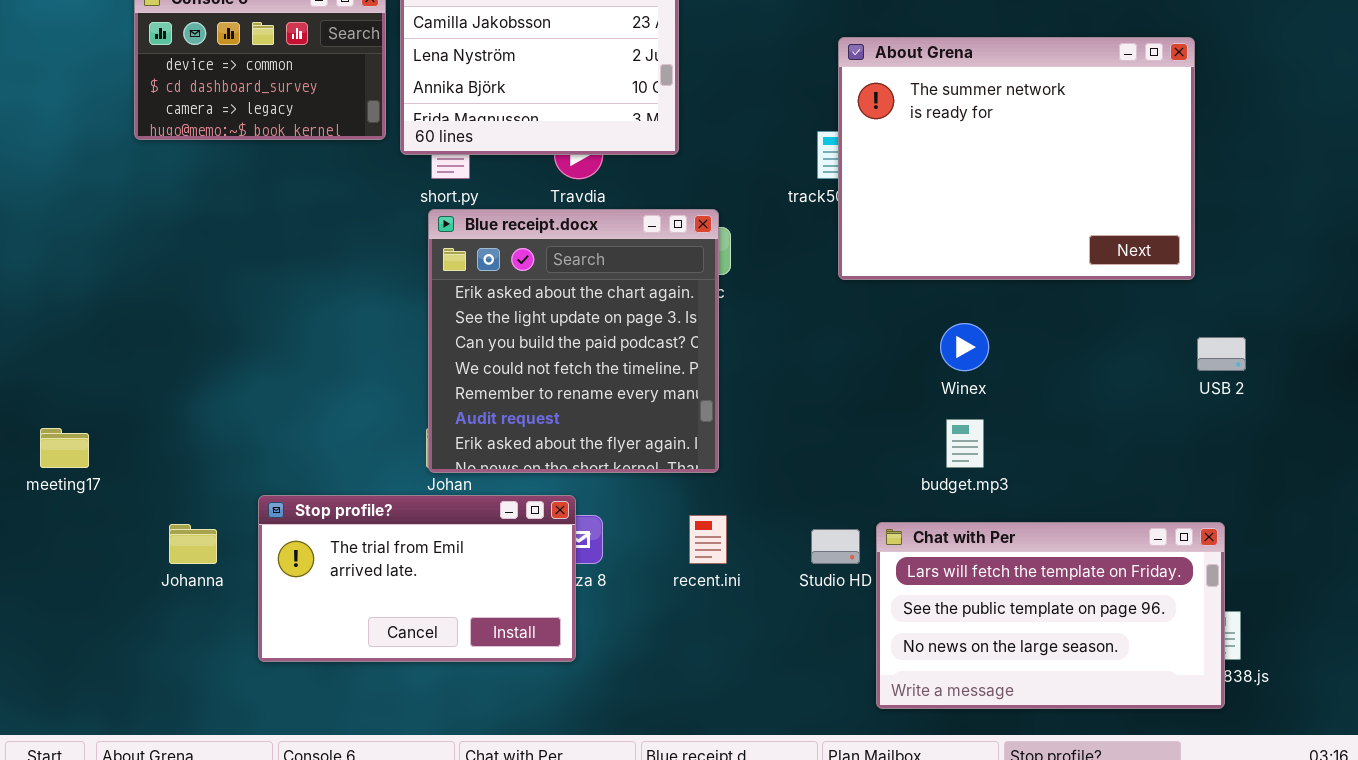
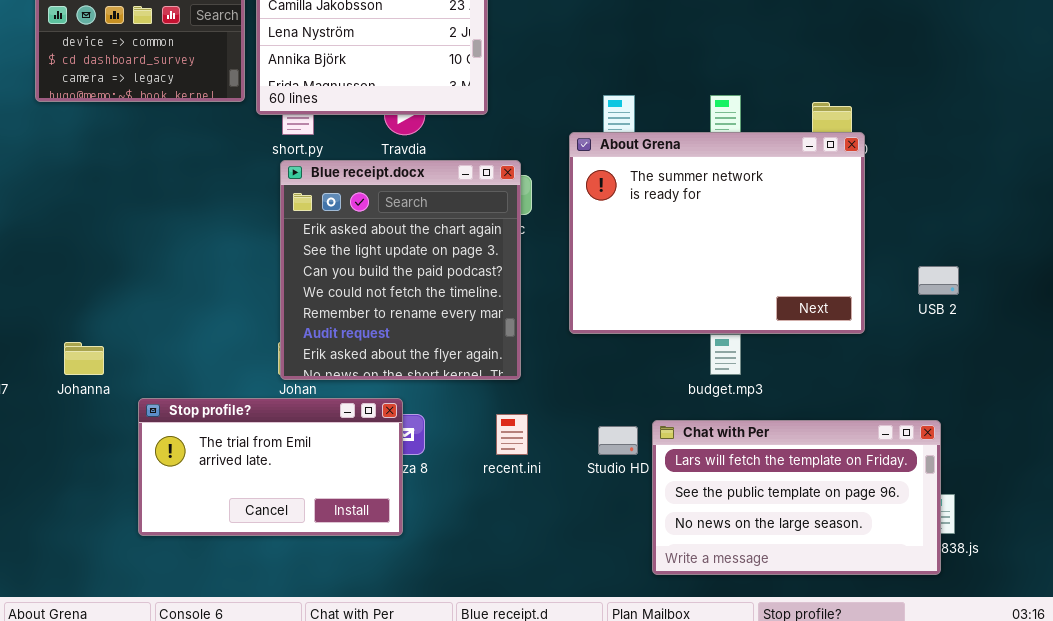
About Grena: [838,37,1195,280] -> [569,132,865,334], moved
Johanna: [169,524,217,564] -> [64,342,104,375], moved

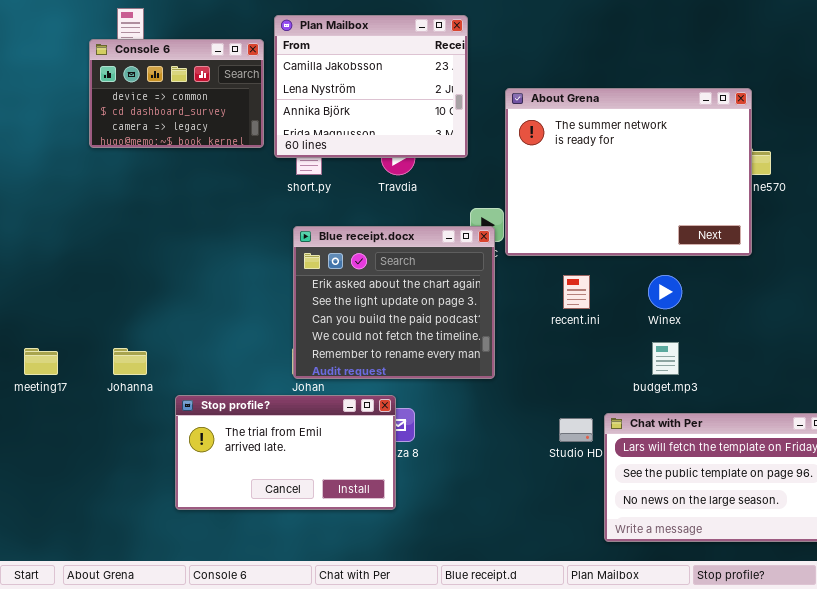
About Grena: [569,132,865,334] -> [505,88,752,256], moved
Blue receipt.docx: [280,160,521,380] -> [293,226,495,379], resized
recent.ini: [496,414,528,455] -> [563,275,590,309], moved

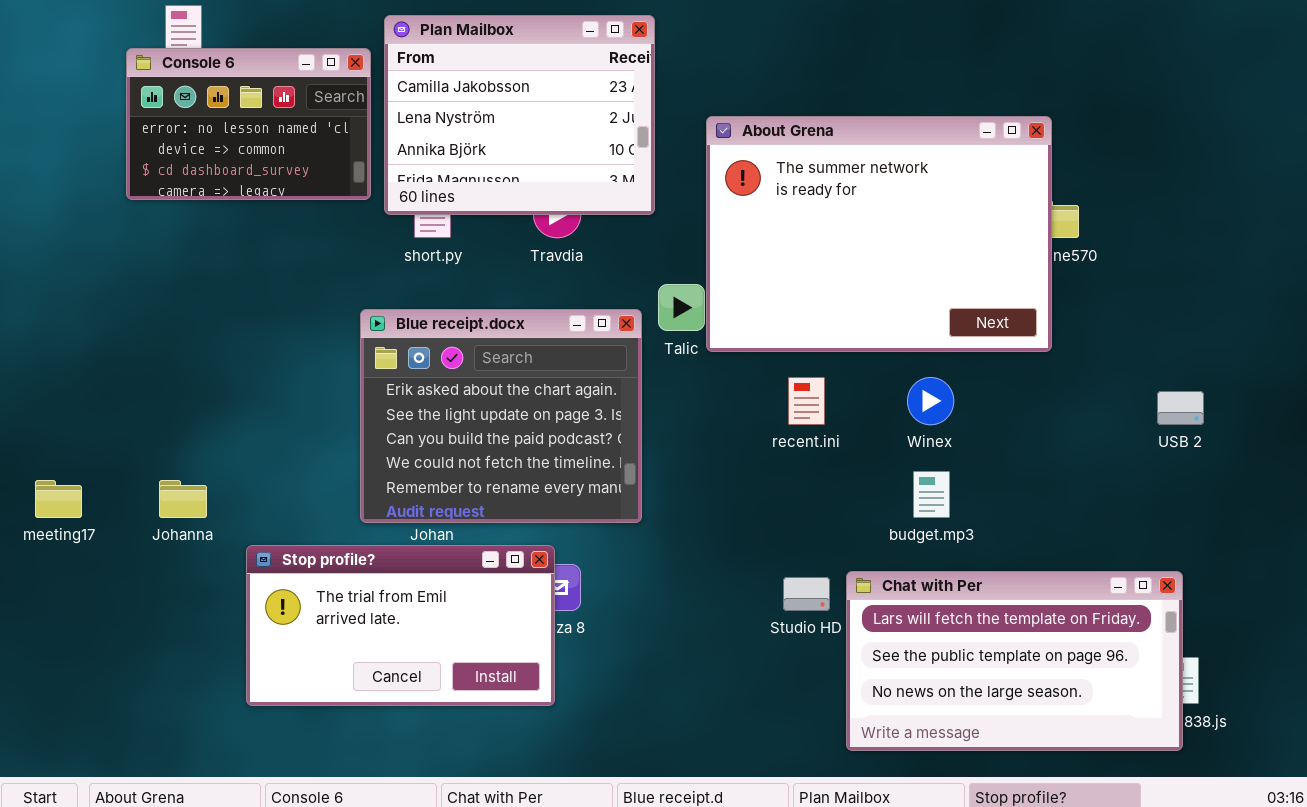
Console 6: [89,39,264,148] -> [126,48,371,200], scrolled up 1 row
Blue receipt.docx: [293,226,495,379] -> [360,309,642,523], moved

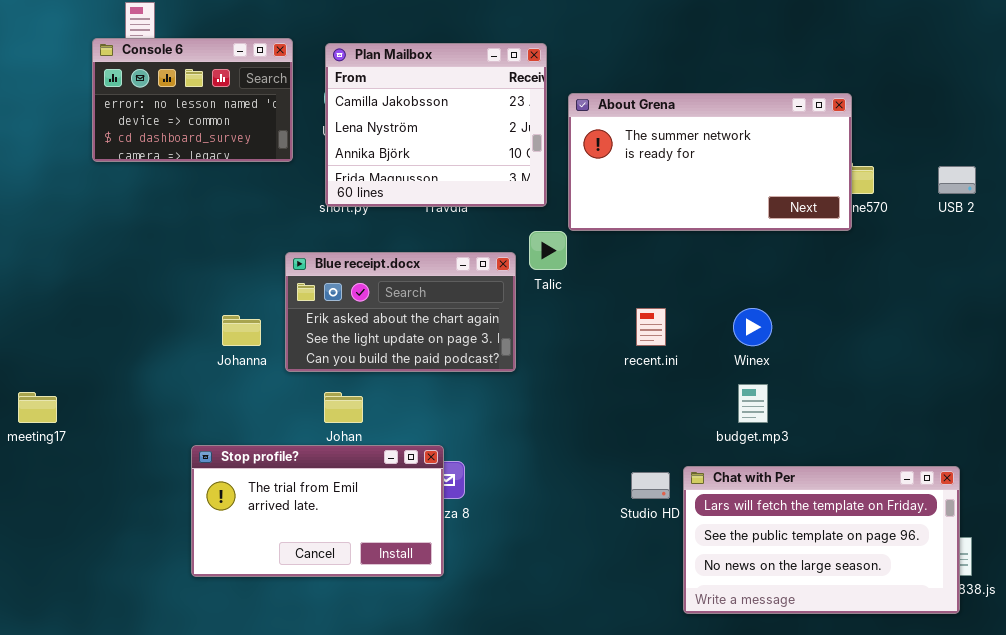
Plan Mailbox: [384,15,655,215] -> [325,43,547,207], moved
About Grena: [706,116,1052,352] -> [568,93,852,231], resized
Blue receipt.docx: [360,309,642,523] -> [285,252,516,372], resized
USB 2: [1157,391,1204,425] -> [938,166,976,194], moved
Johanna: [159,480,207,518] -> [222,315,261,346], moved

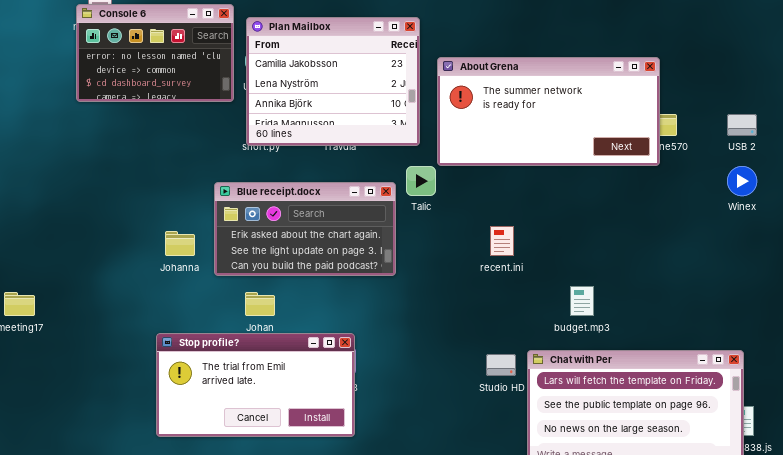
Console 6: [92,38,293,162] -> [76,4,234,102], moved
Winex: [733,308,772,346] -> [727,166,757,196], moved
Stop profile?: [191,445,444,577] -> [156,333,355,437], moved

